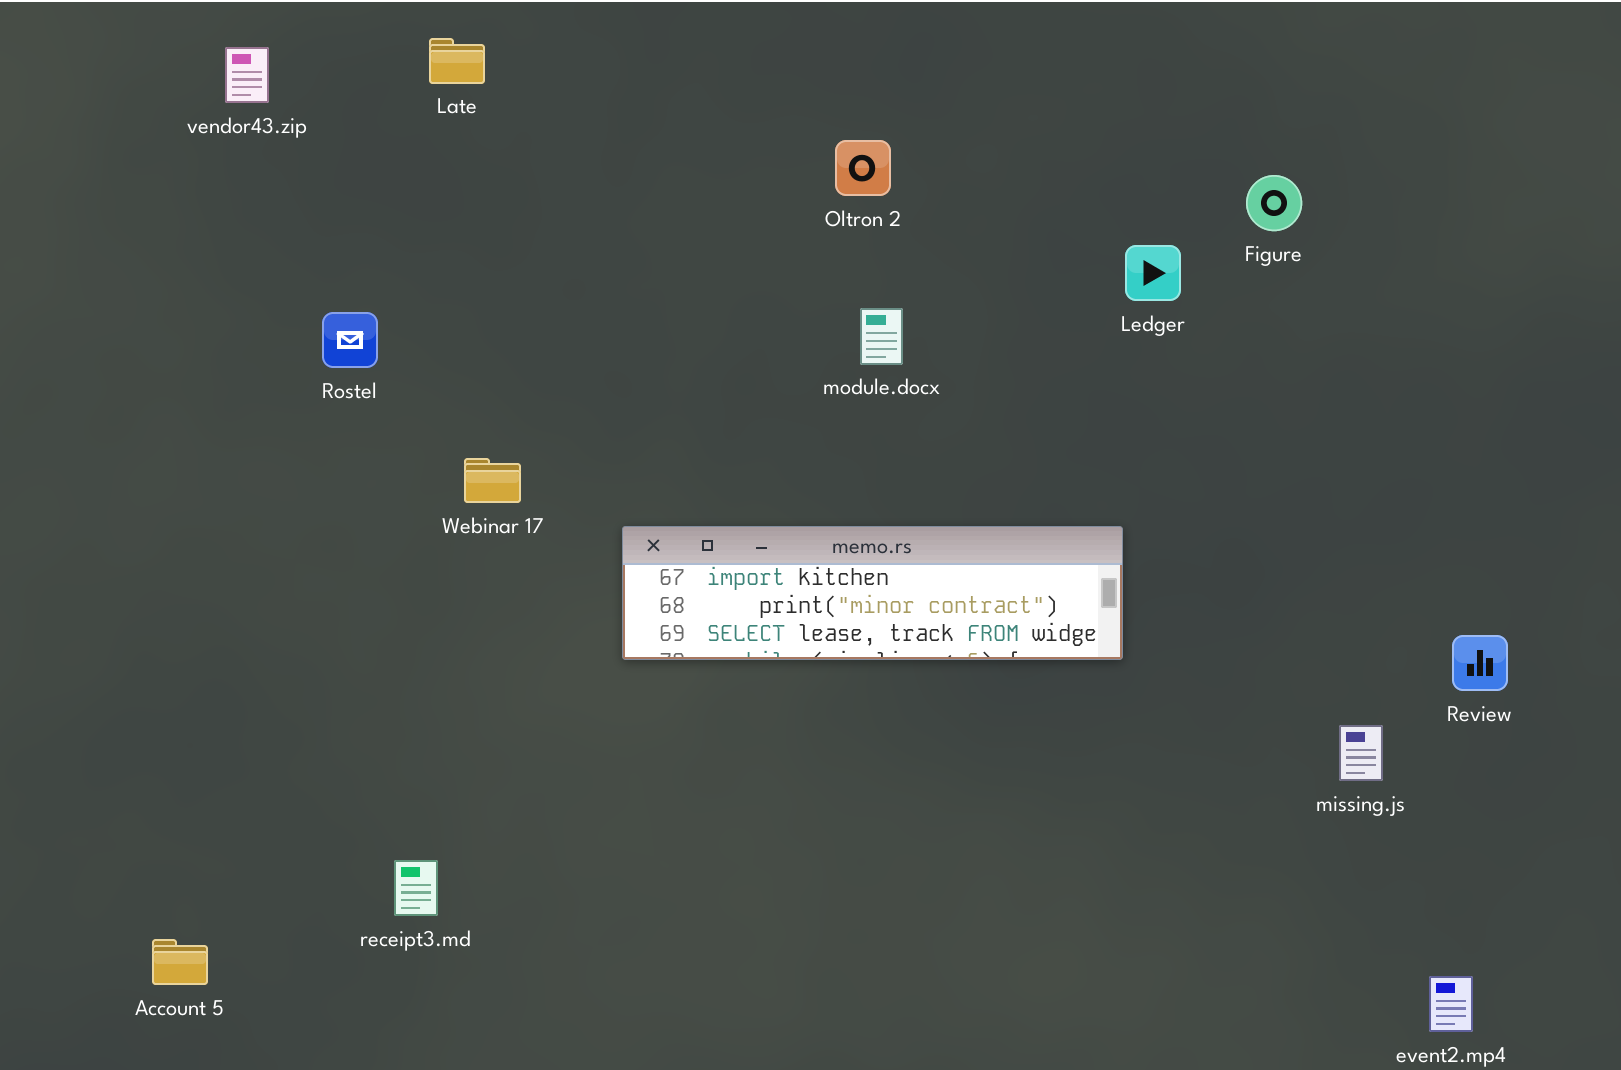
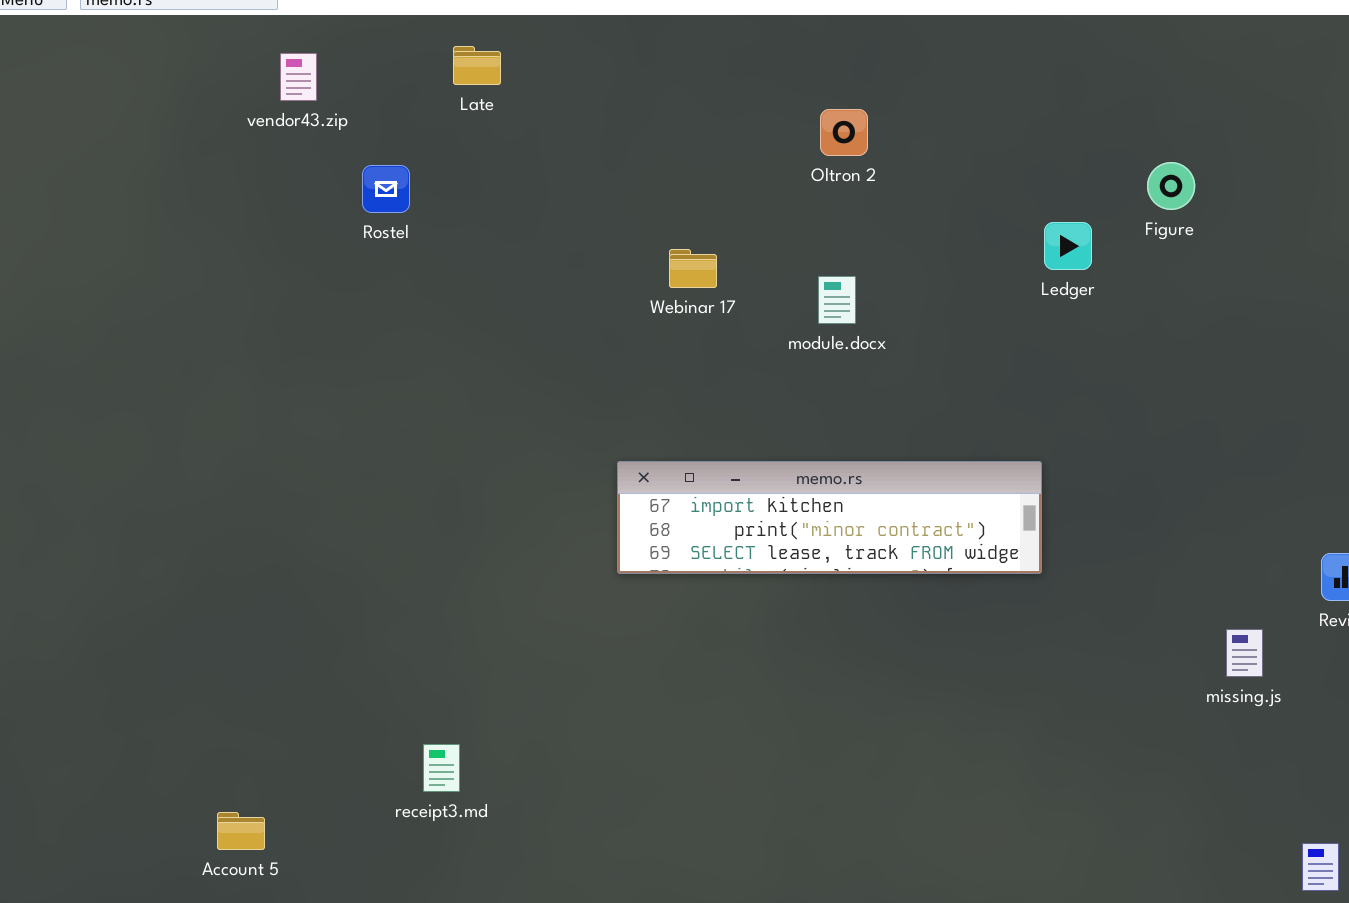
Oltron 2: [835,140,891,196] -> [820,109,868,156], moved
Rostel: [322,312,378,368] -> [362,165,410,213], moved
Webinar 17: [464,458,521,503] -> [669,249,717,288], moved

